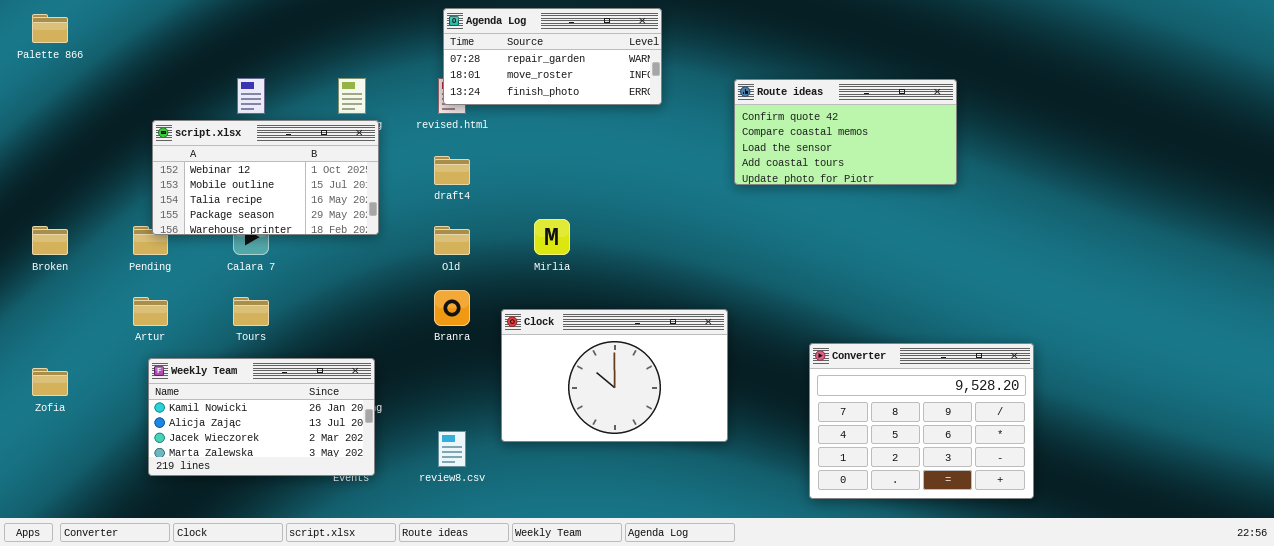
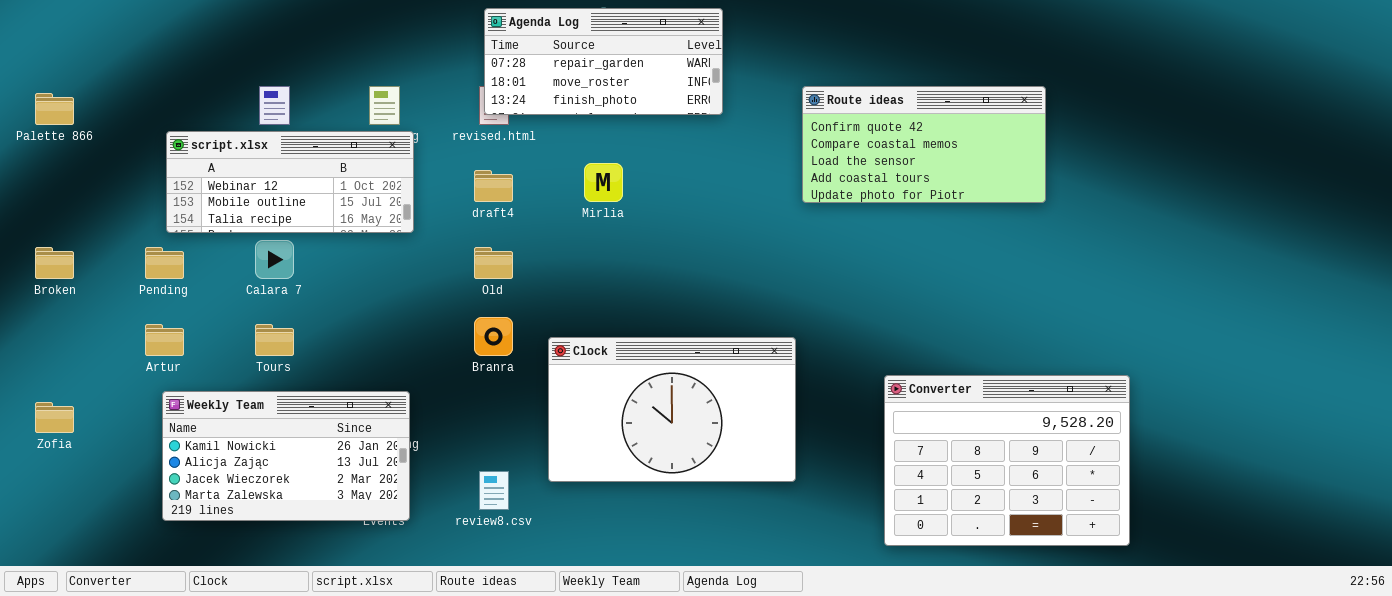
Palette 866: [32,14,68,43] -> [35,93,74,125], moved
script.xlsx: [152,120,379,235] -> [166,131,414,233], resized
Mirlia: [534,219,570,255] -> [584,163,623,202], moved

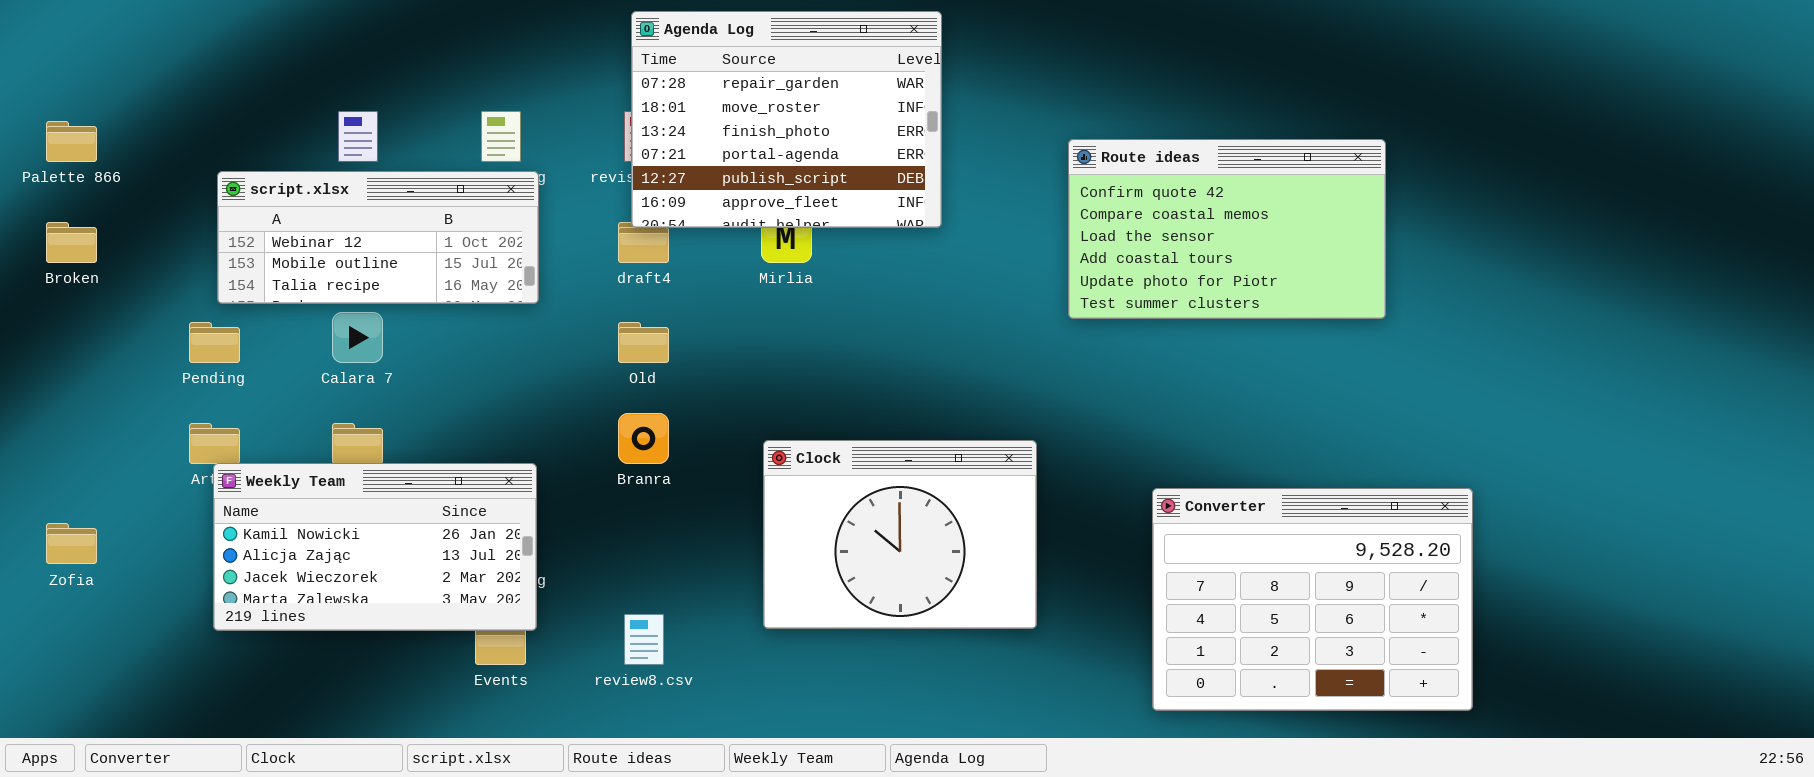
Agenda Log: [484,8,723,115] -> [631,11,942,228], resized
Route ideas: [802,86,1046,203] -> [1068,139,1386,319], moved, resized
Broken: [35,247,74,279] -> [46,222,97,263], moved
Clock: [548,337,796,482] -> [763,440,1037,629], resized
Weekly Team: [162,391,410,521] -> [213,463,537,631], moved

